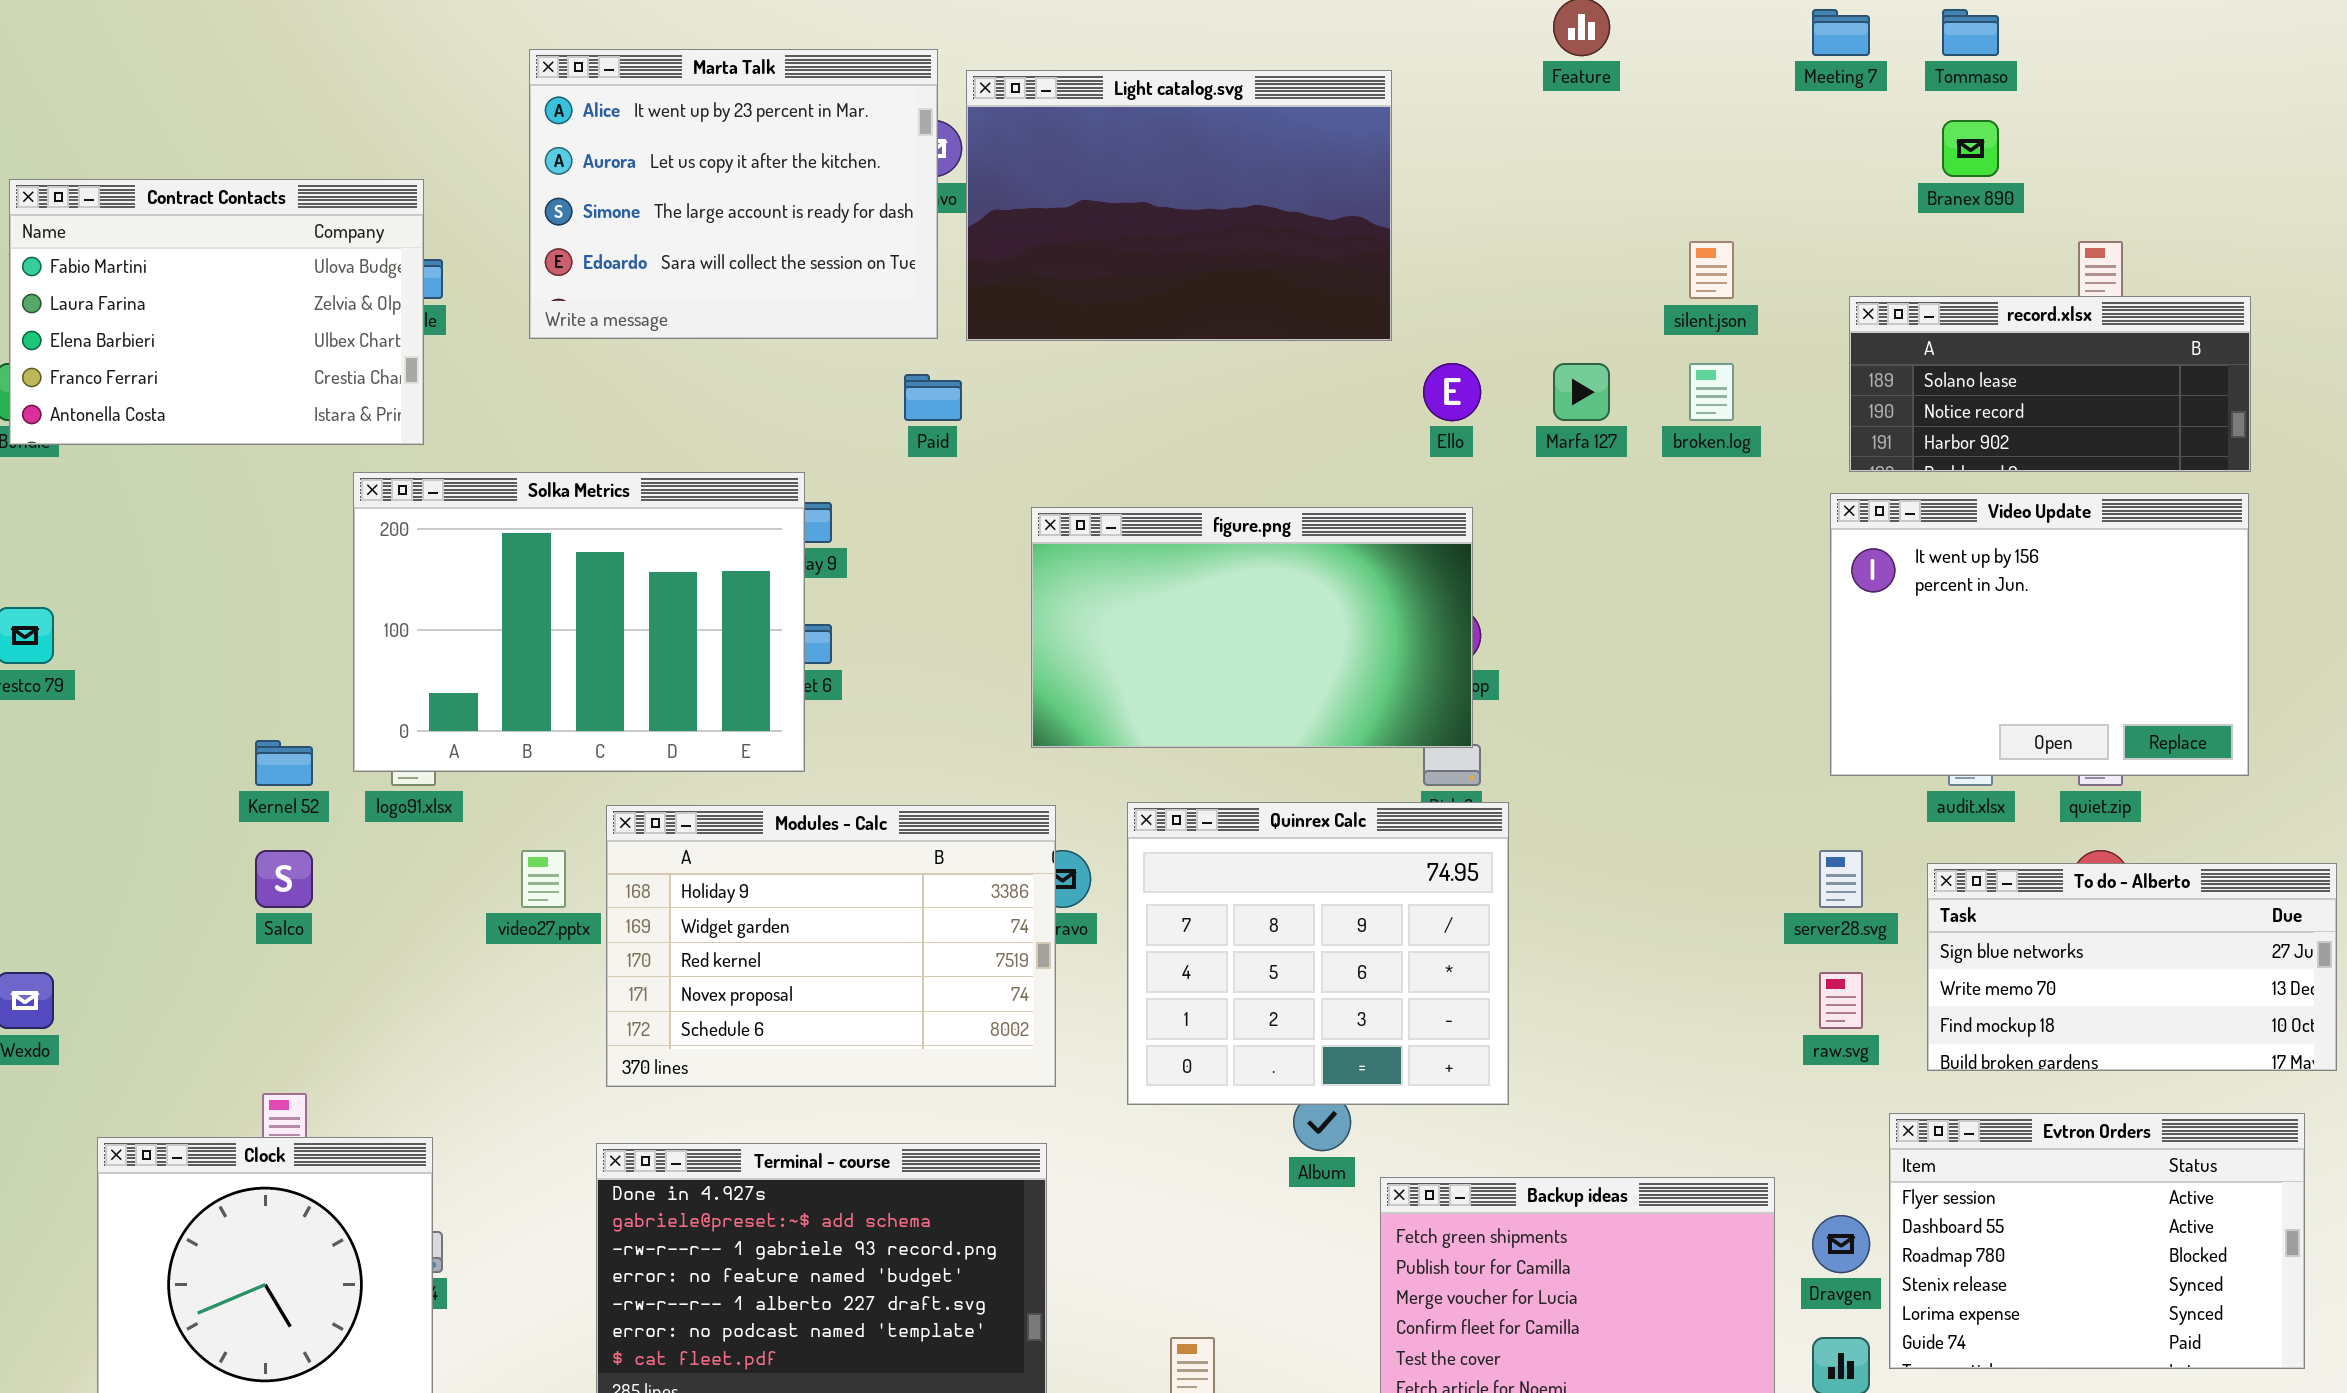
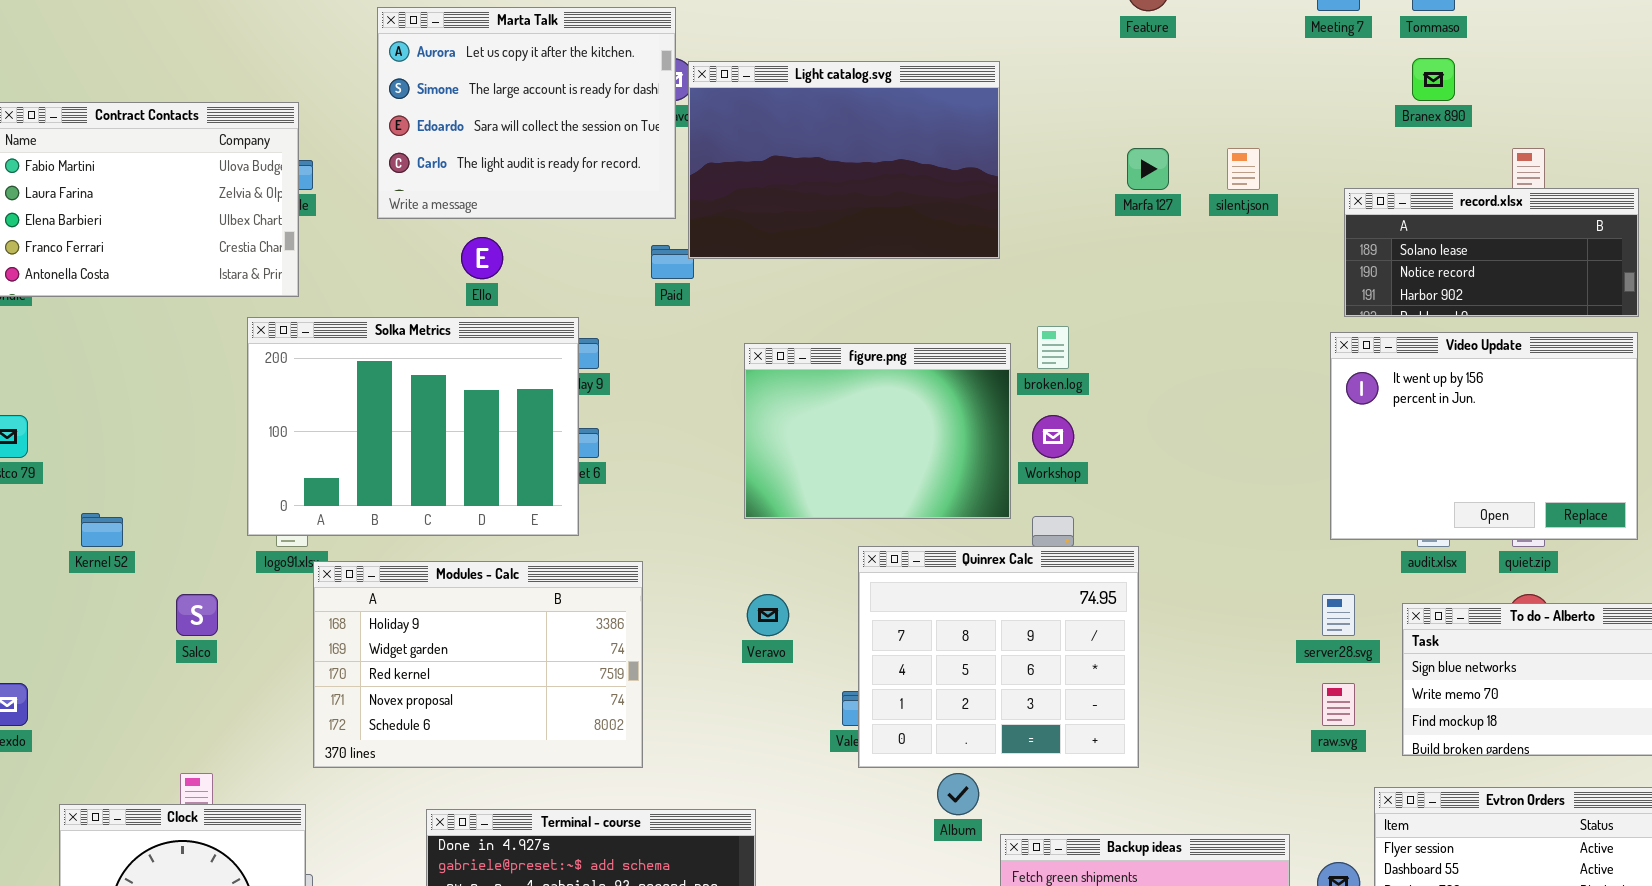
Marta Talk: [529,49,938,339] -> [377,7,676,219], scrolled down 1 row
Light catalog.svg: [966,70,1392,341] -> [688,61,1000,259], moved
Ello: [1423,363,1481,421] -> [461,237,503,279], moved
Marfa 127: [1553,363,1610,421] -> [1127,148,1169,190], moved
broken.log: [1689,363,1734,421] -> [1037,326,1069,369], moved
figure.png: [1031,507,1473,748] -> [744,343,1011,519], resized
Kernel 52: [255,740,313,786] -> [81,513,123,547], moved
Quinrex Calc: [1127,802,1509,1105] -> [858,546,1139,768], moved
Modules - Calc: [606,805,1056,1087] -> [313,561,643,768], moved

